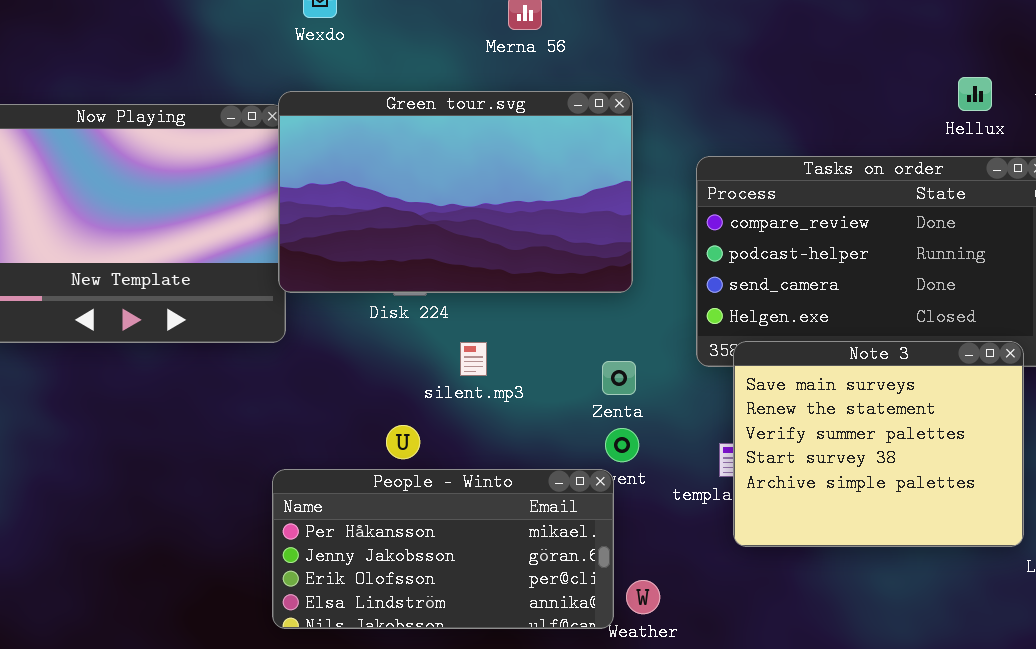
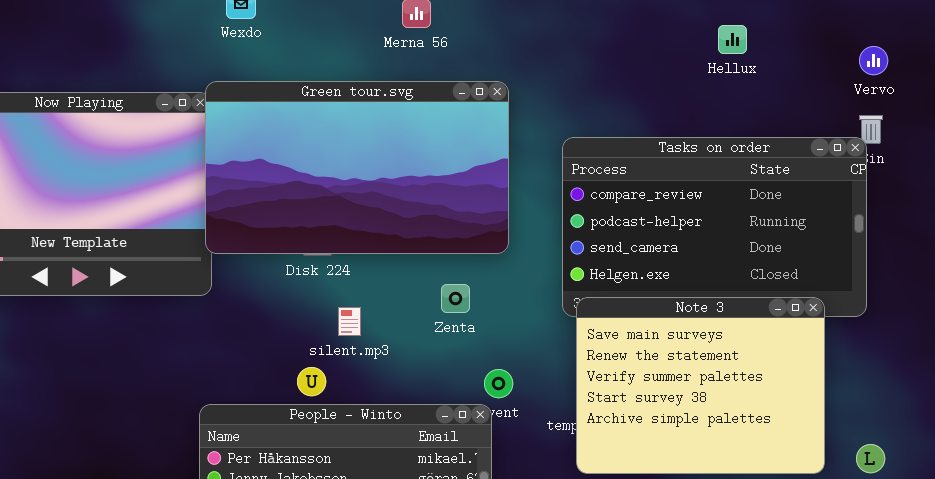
Hellux: [958,77,992,111] -> [718,25,747,54], moved
Note 3: [733,341,1024,547] -> [576,297,825,474], moved
silent.mp3: [460,342,487,376] -> [338,307,361,336], moved
Zenta: [602,361,636,395] -> [441,284,470,313], moved

